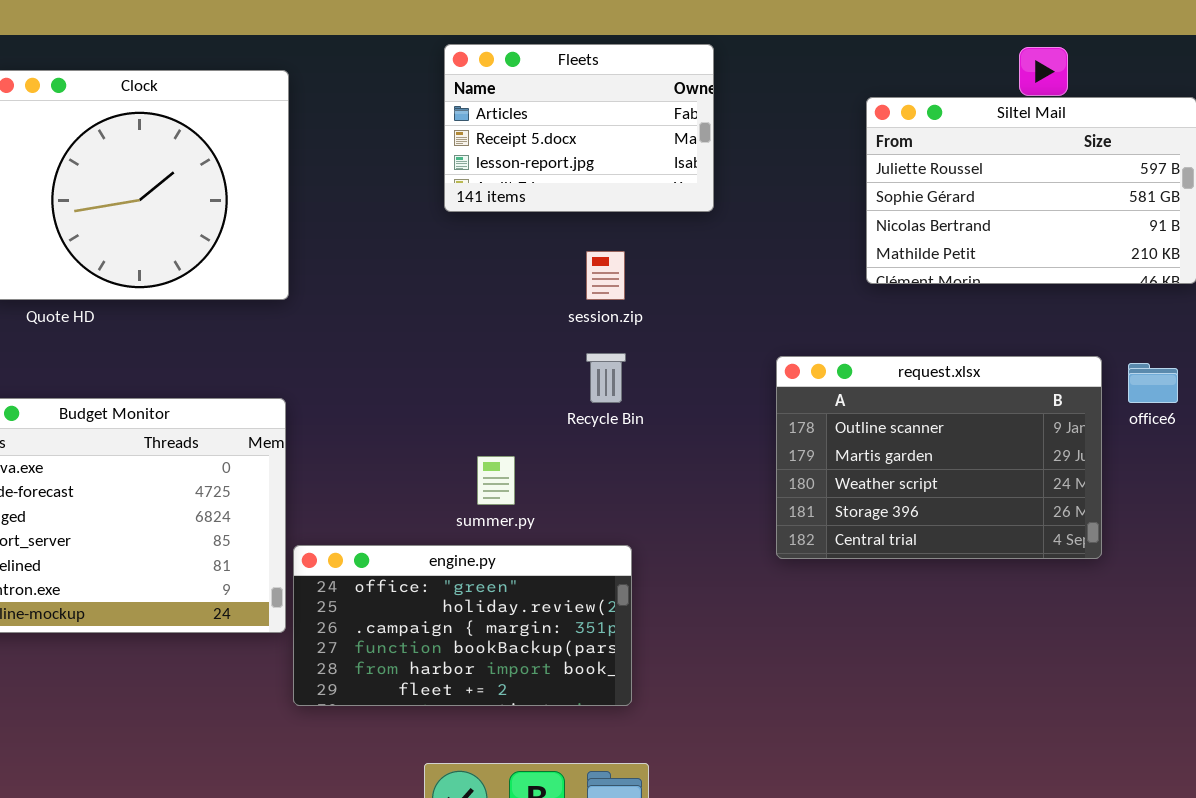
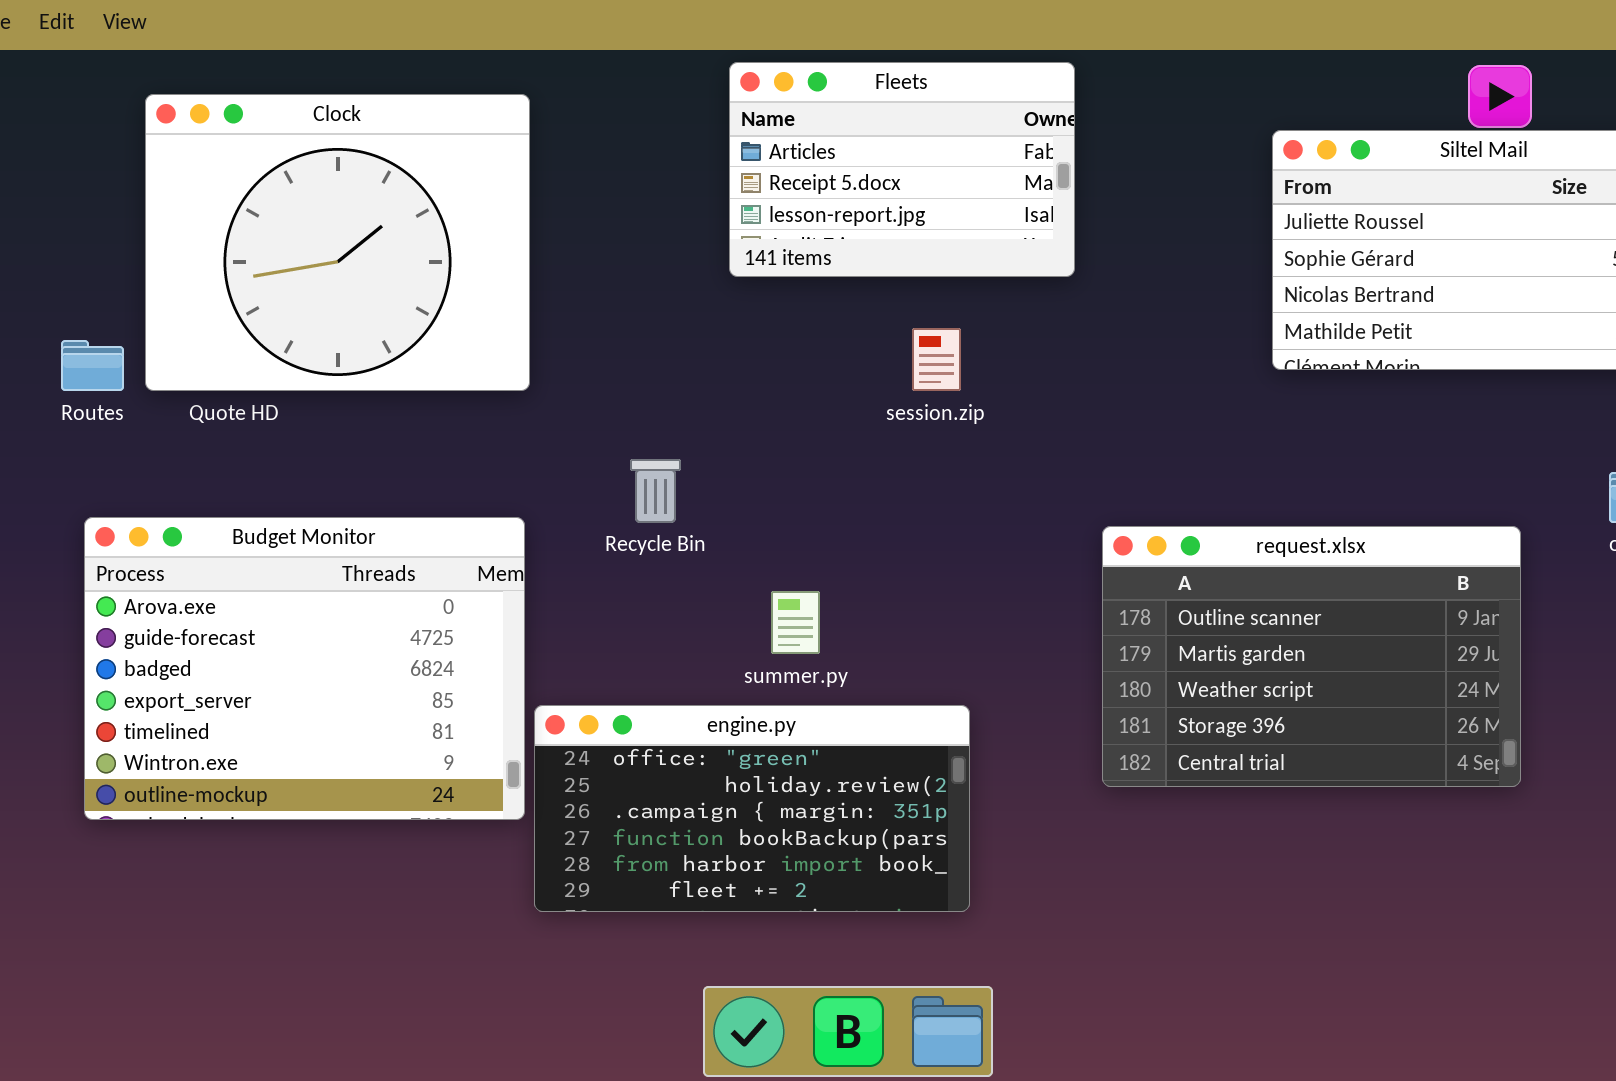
Recycle Bin: [586,353,626,403] -> [630,459,681,523], moved
request.xlsx: [776,356,1102,559] -> [1102,526,1521,787], moved

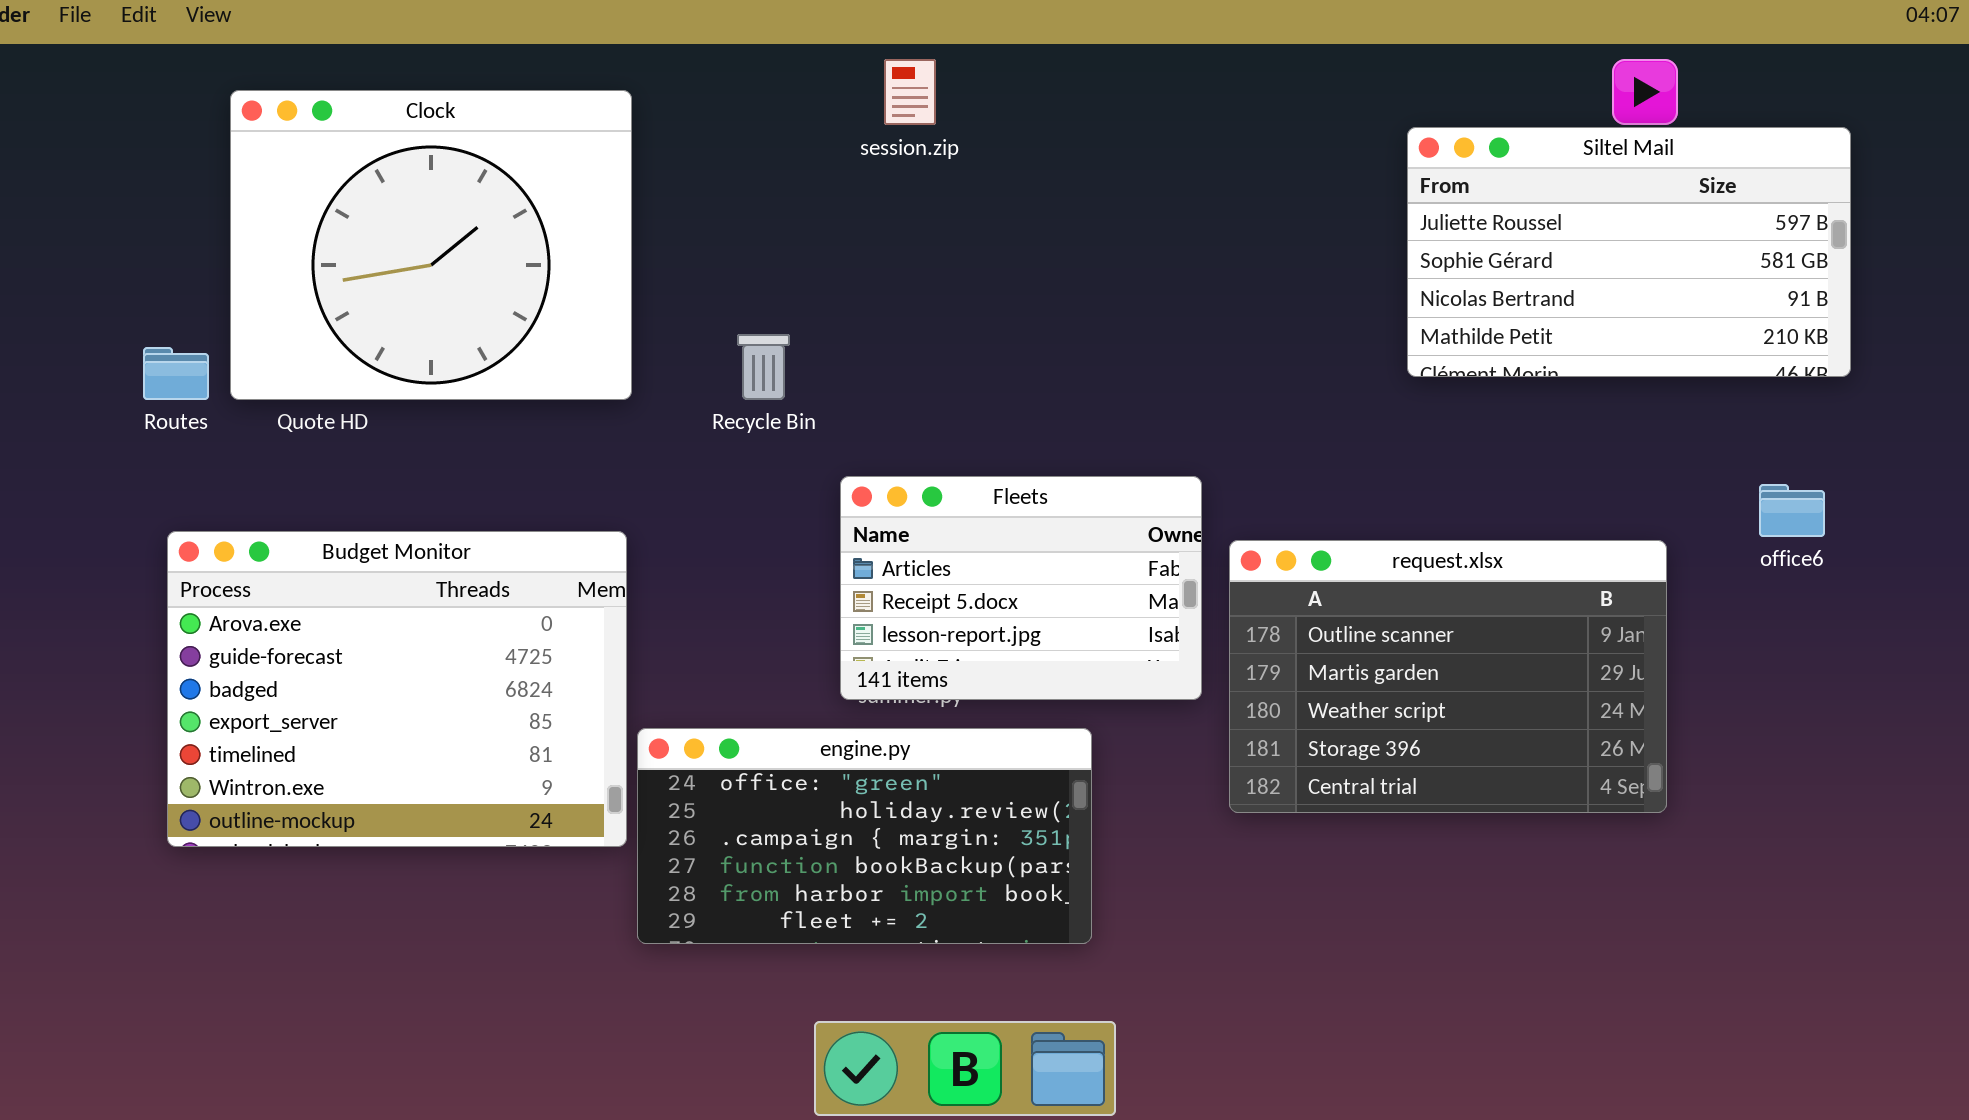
Fleets: [729,62,1075,277] -> [840,476,1202,700], moved
session.zip: [912,328,961,391] -> [884,59,936,125], moved
Recycle Bin: [630,459,681,523] -> [737,334,790,400], moved

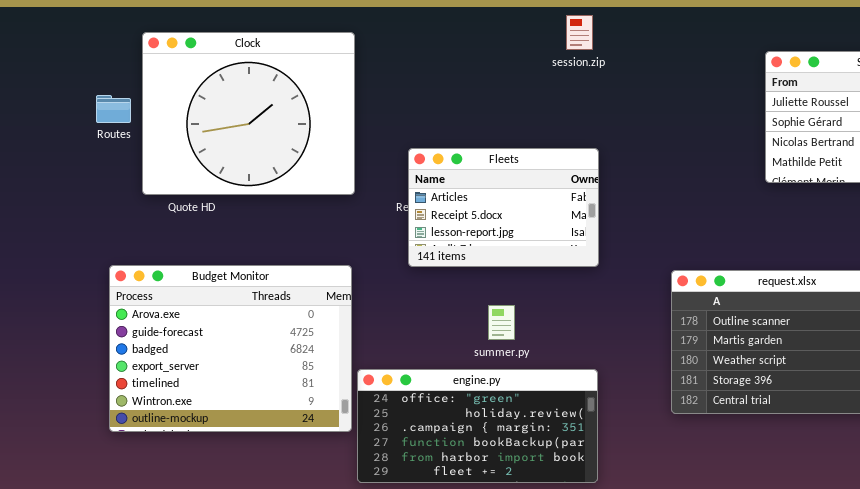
session.zip: [884,59,936,125] -> [566,15,593,50], moved
Routes: [143,347,209,400] -> [96,95,131,123], moved
Fleets: [840,476,1202,700] -> [408,148,599,267], moved

